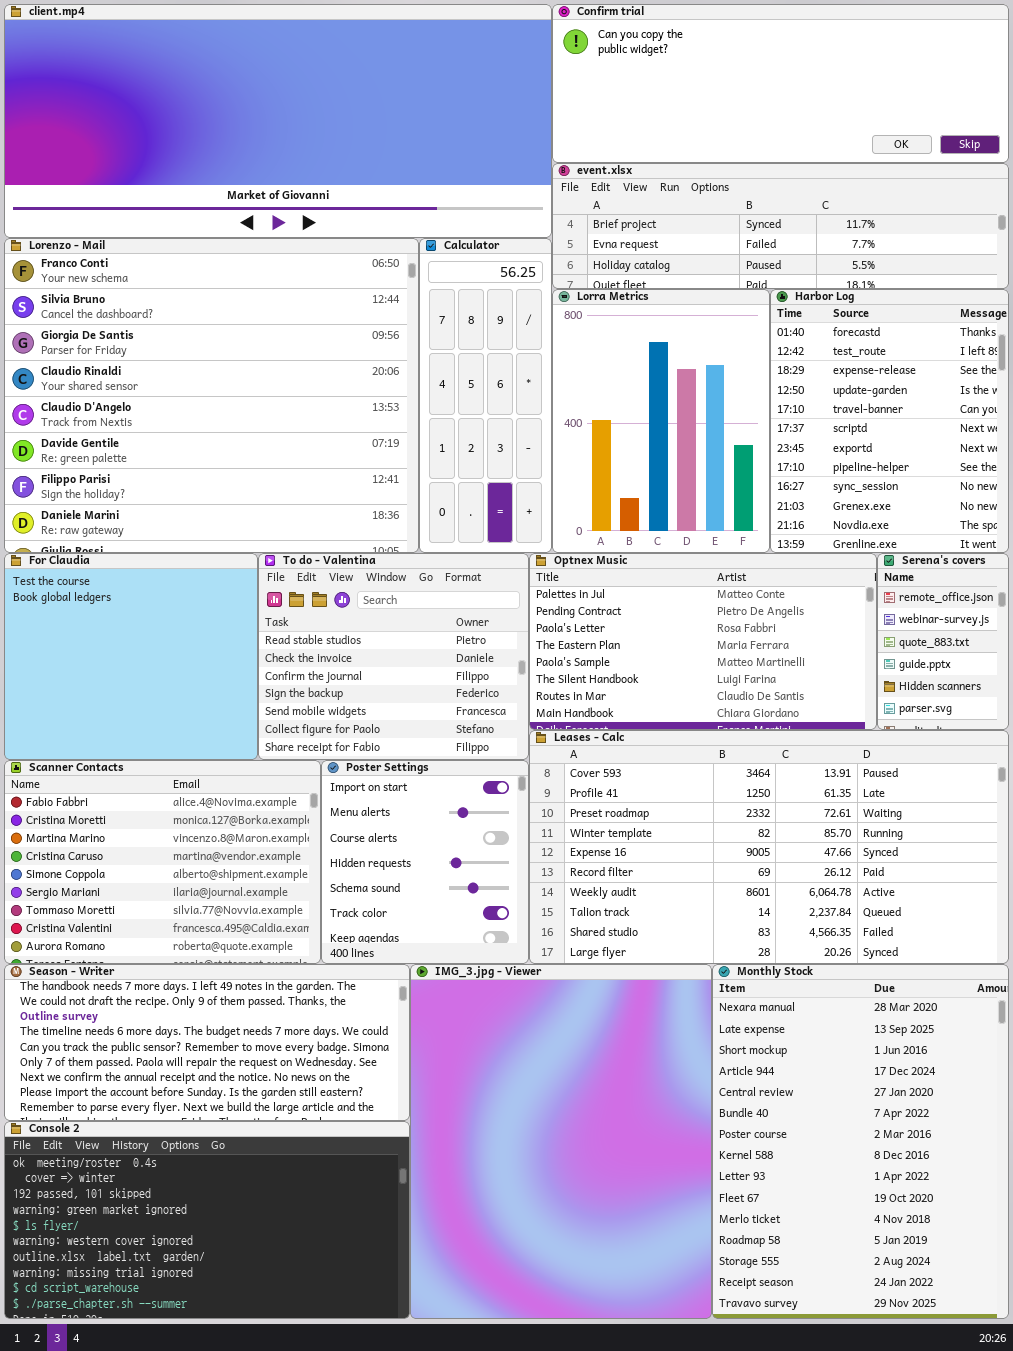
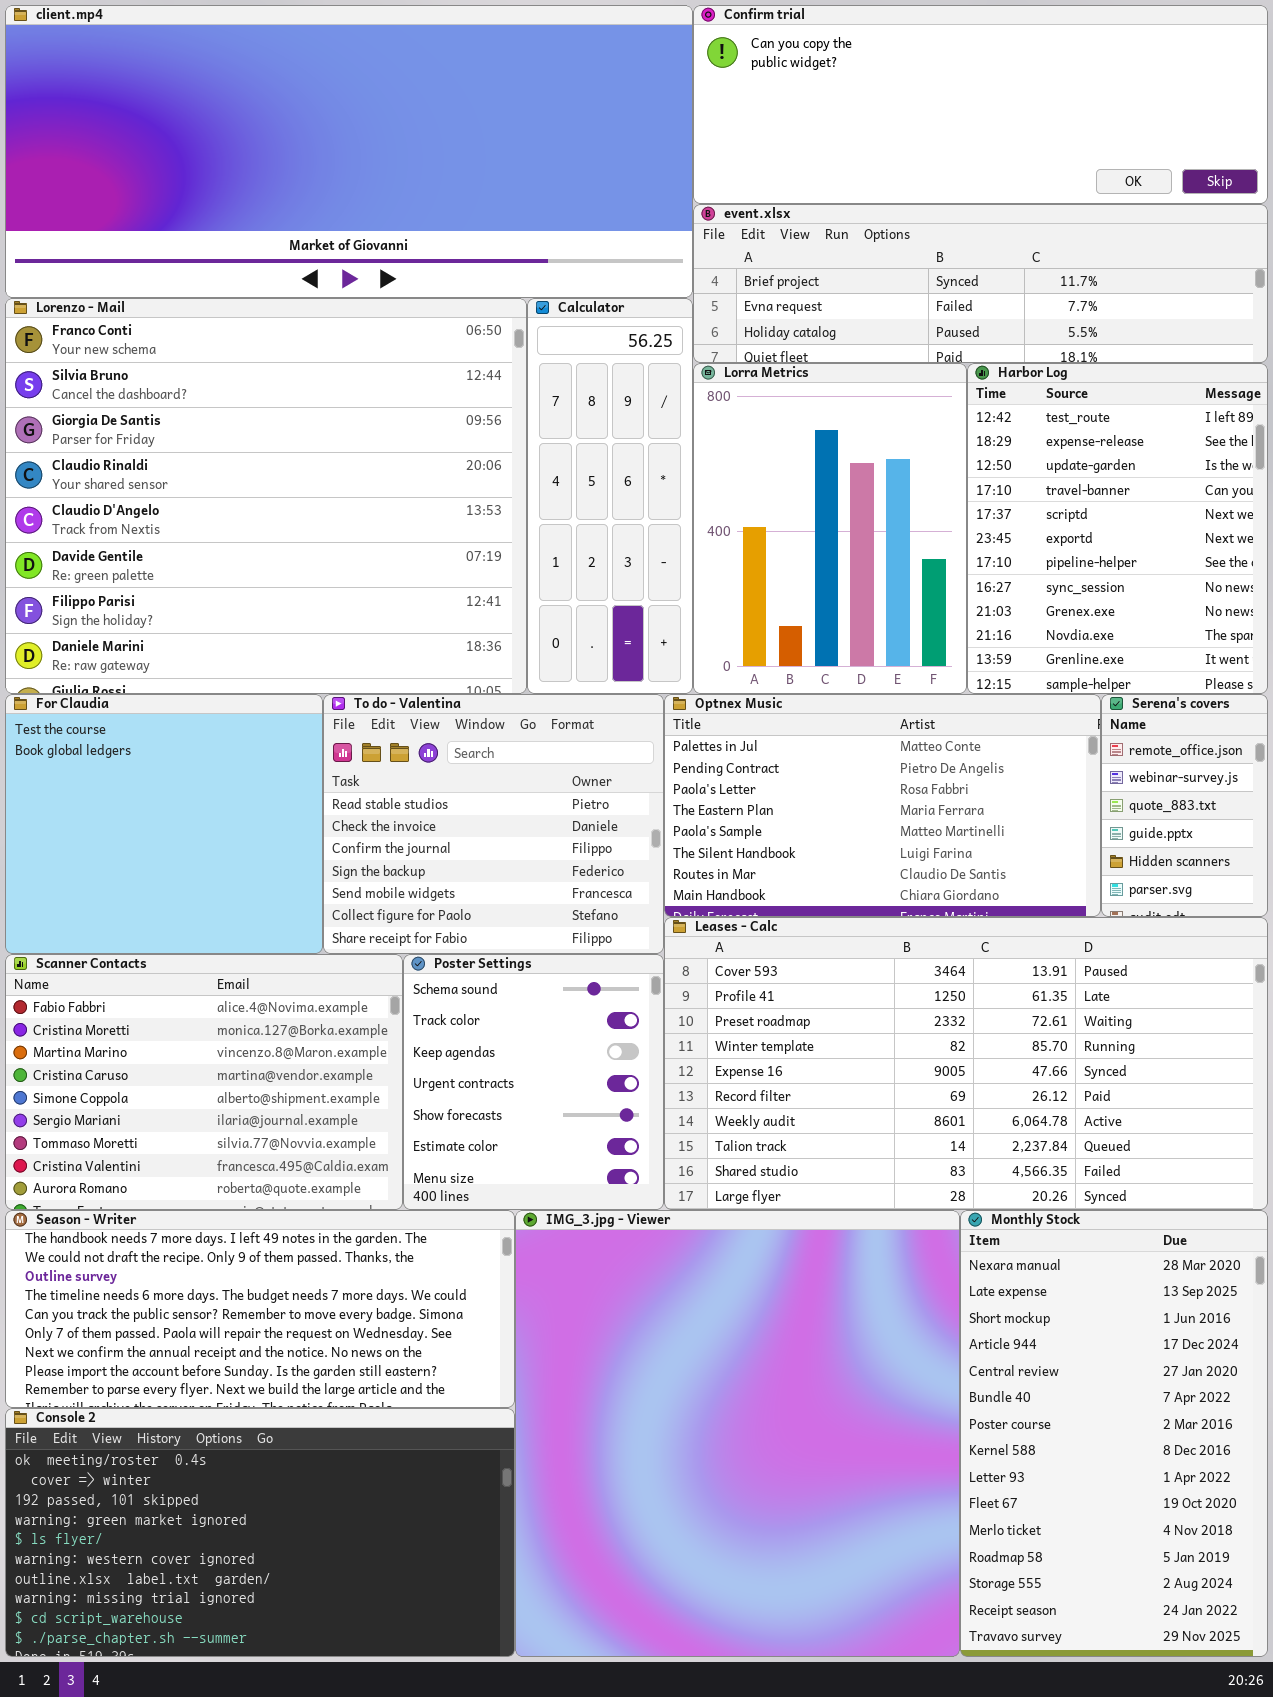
Harbor Log: [770,289,1009,553] -> [967,363,1268,694], scrolled down 1 row
Poster Settings: [321,760,529,964] -> [403,954,664,1210], scrolled down 4 rows
IMG_3.jpg - Viewer: [410,964,712,1319] -> [515,1210,960,1657], resized
Monthly Stock: [712,964,1009,1319] -> [960,1210,1268,1657], resized

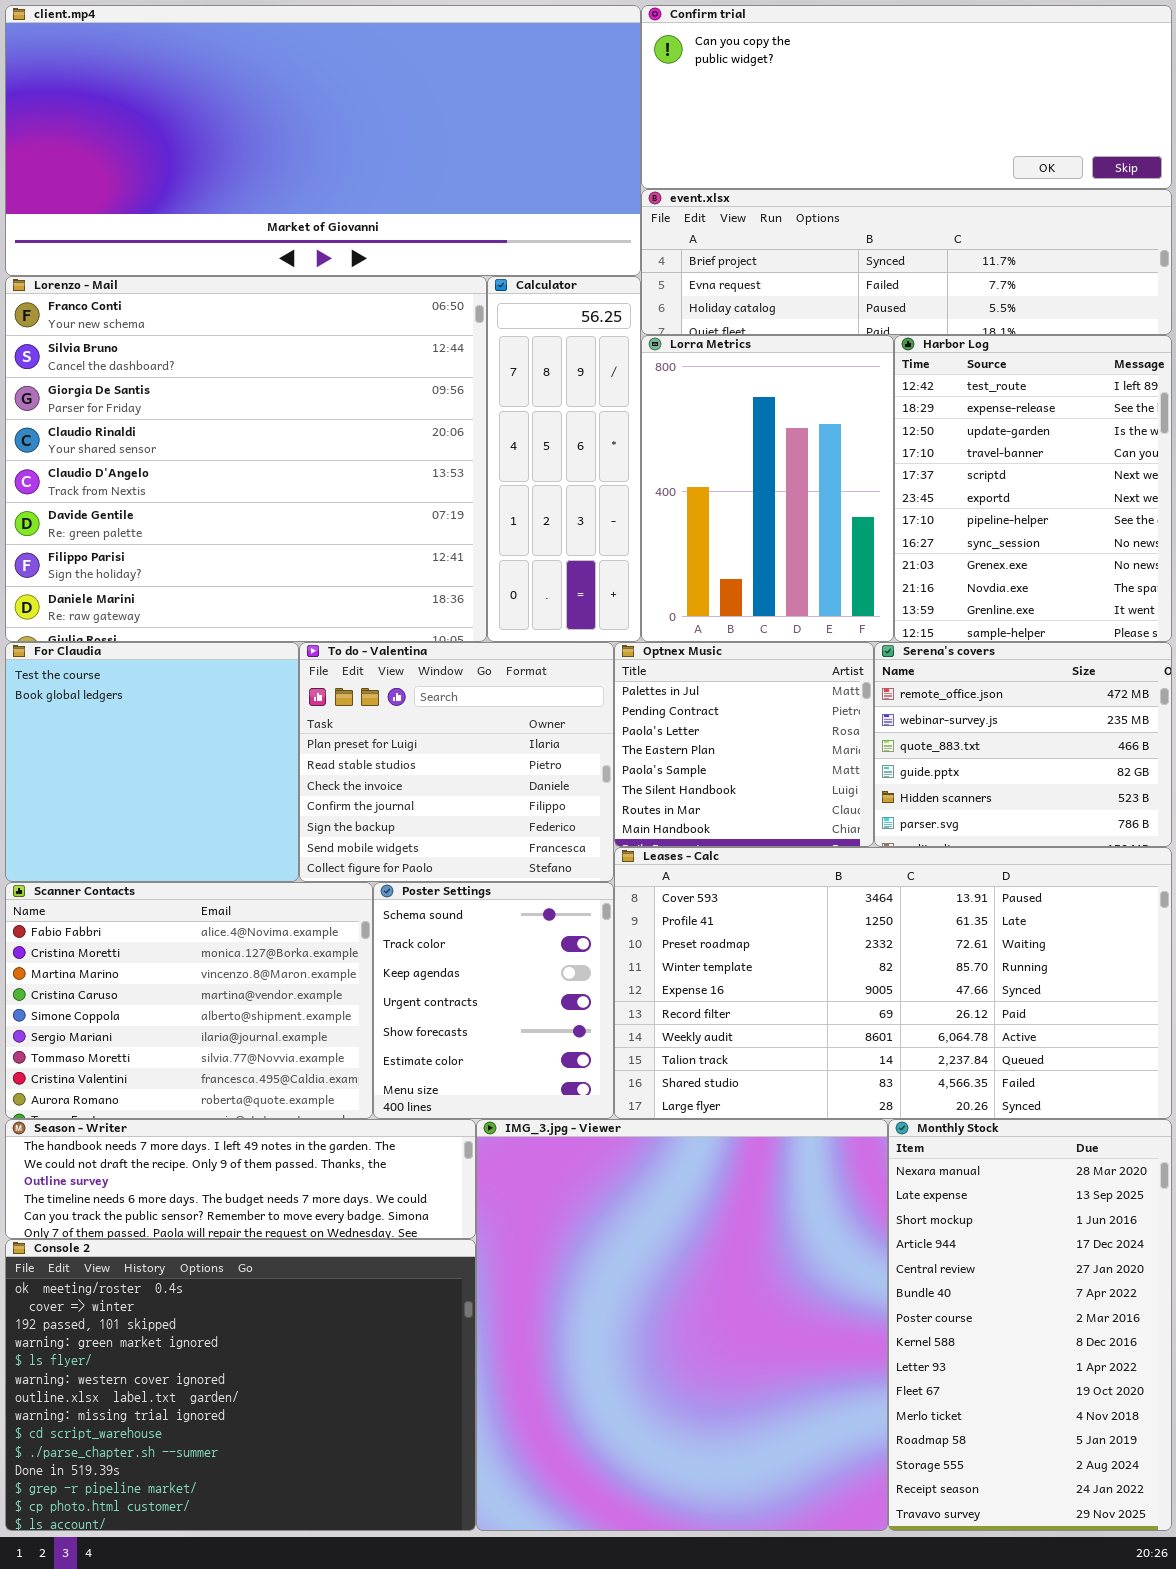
To do - Valentina: [323,694,664,954] -> [299,642,614,882], scrolled up 1 row
Optnex Music: [664,694,1101,917] -> [614,642,874,847], resized
Serena's covers: [1101,694,1268,917] -> [874,642,1172,847], resized
Season - Writer: [5,1210,515,1408] -> [5,1119,476,1239], resized
Console 2: [5,1408,515,1657] -> [5,1239,476,1531], resized

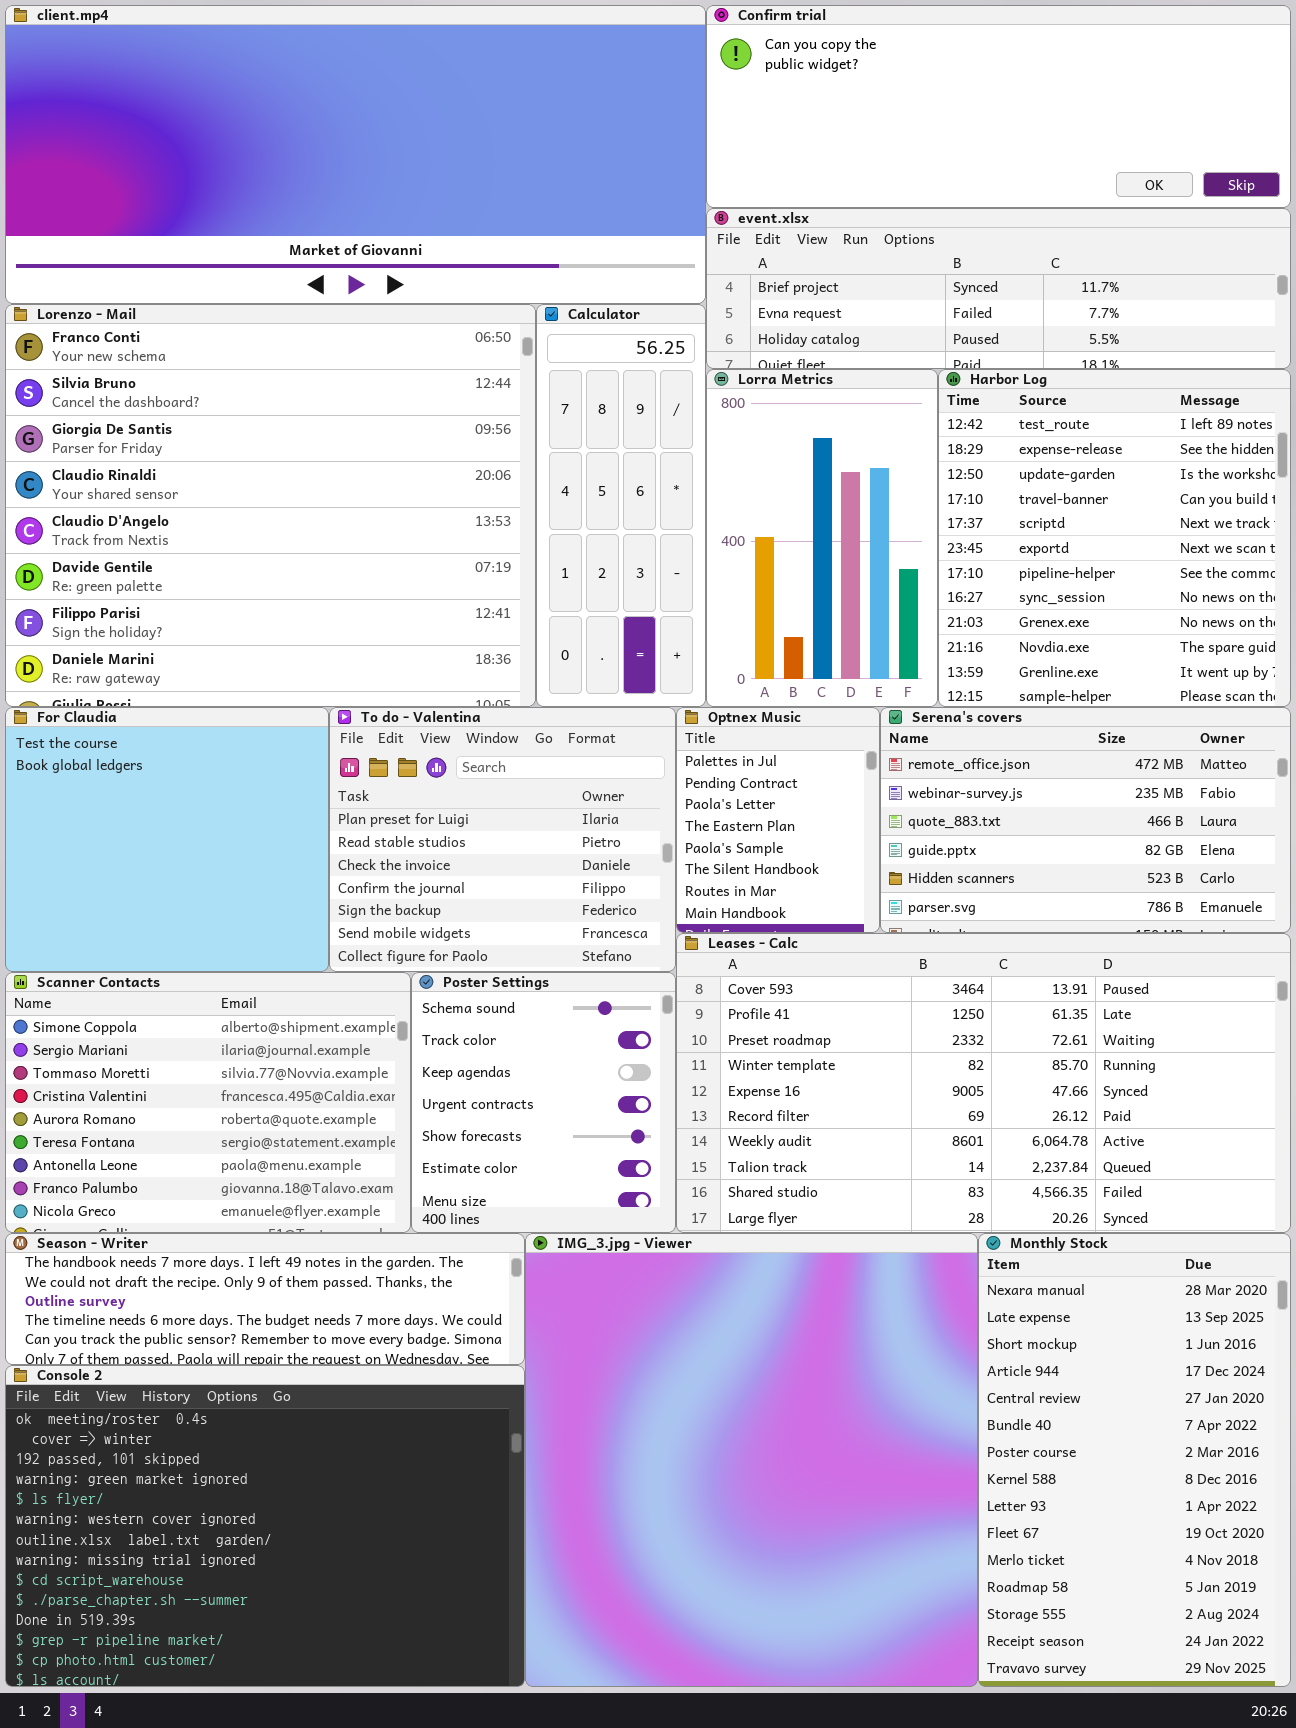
Lorra Metrics: [641,335,894,642] -> [706,369,938,707], resized
Harbor Log: [894,335,1172,642] -> [938,369,1291,707], resized
Optnex Music: [614,642,874,847] -> [676,707,880,933], resized
Serena's covers: [874,642,1172,847] -> [880,707,1291,933], resized
Scanner Contacts: [5,882,373,1119] -> [5,972,411,1233], scrolled down 4 rows

